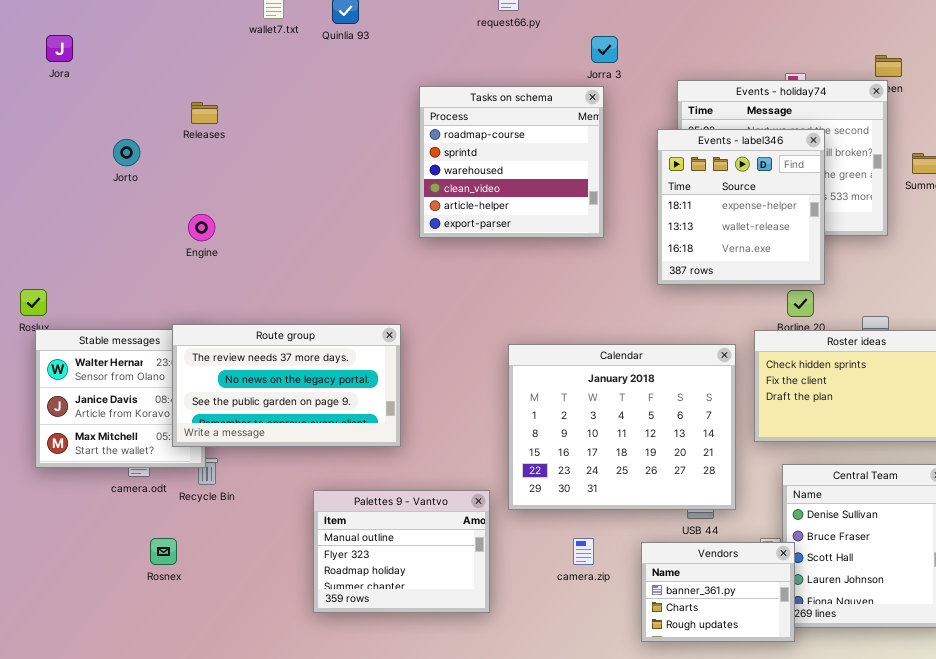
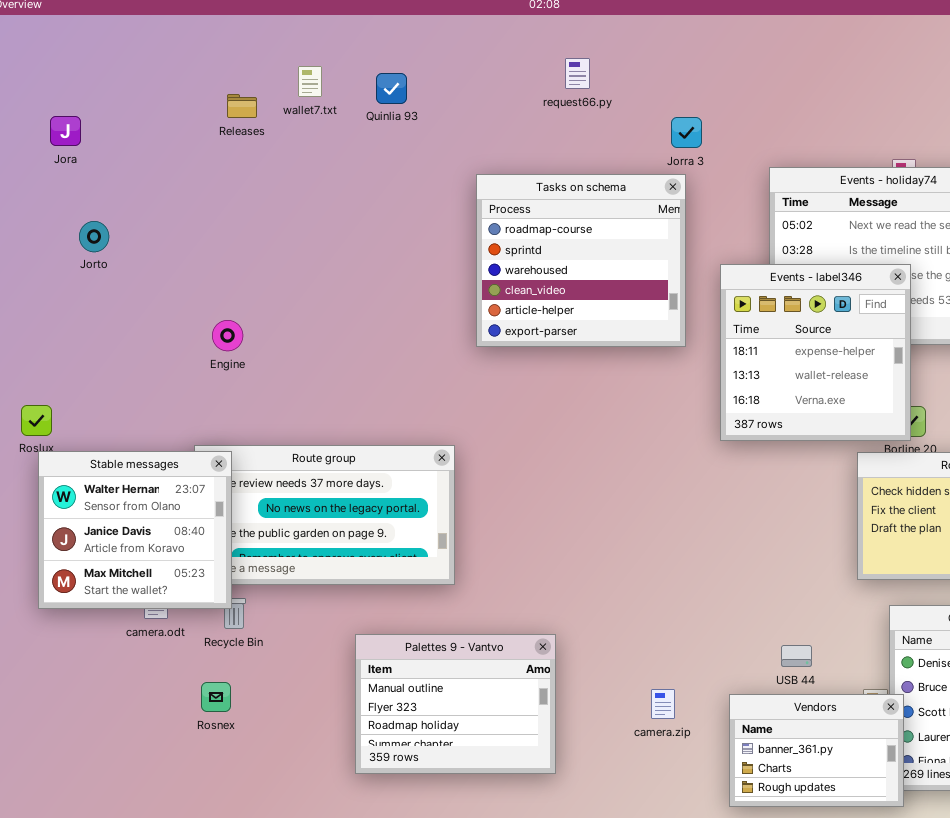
Releases: [191,102,218,124] -> [227,94,257,118], moved
Events - label346: [657,129,825,285] -> [720,264,911,441], moved
Jorto: [113,139,140,166] -> [79,221,109,252], moved
Stable messages: [35,329,206,468] -> [38,451,232,609], raised
Calendar: [508,344,736,510] -> none, closed
Rosnex: [150,538,177,565] -> [201,682,231,712], moved

